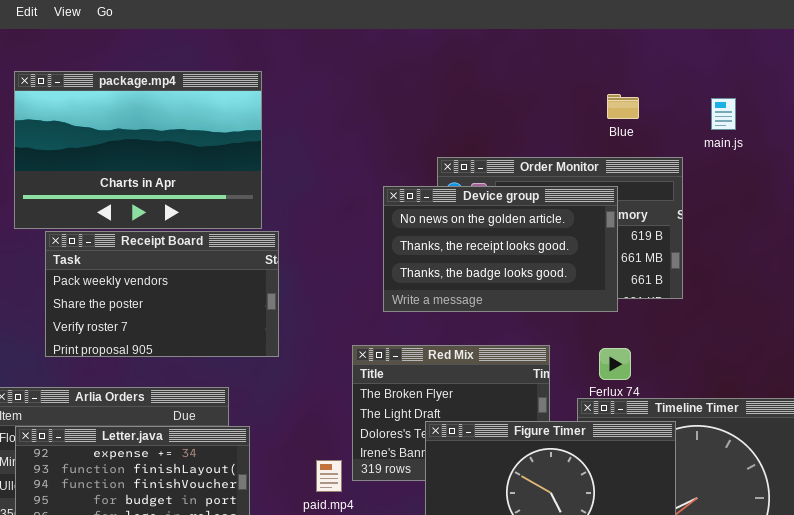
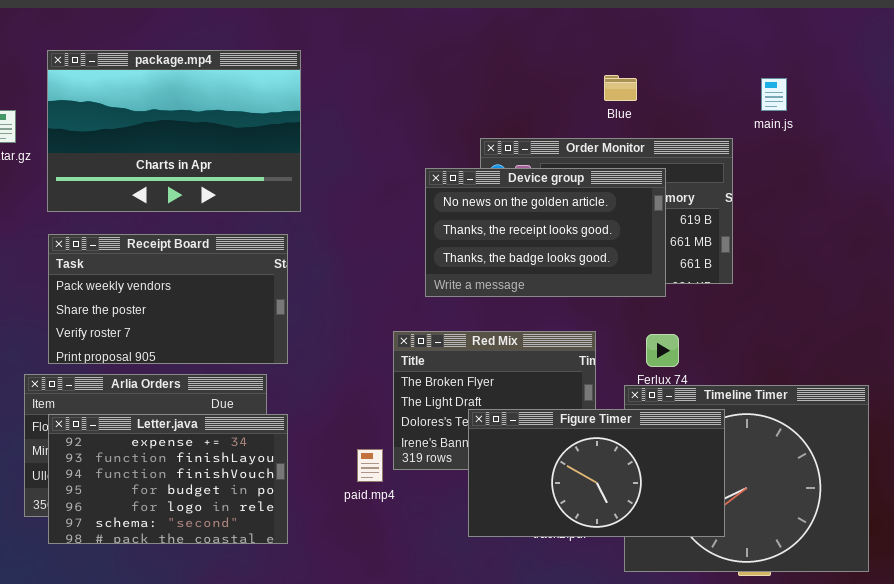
Blue: [607,94,639,119] -> [604,75,637,101], moved
Receipt Board: [45,231,279,357] -> [48,234,288,364], moved

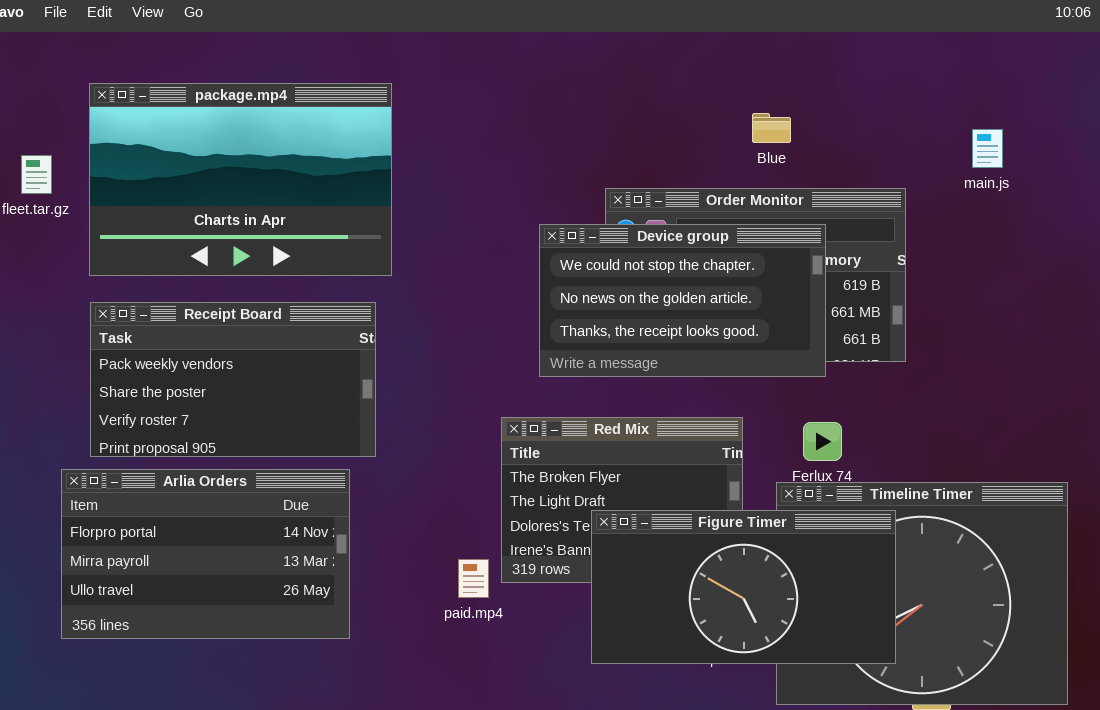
main.js: [761,78,787,111] -> [972,129,1003,168], moved
Device group: [425,168,666,297] -> [539,224,826,377], scrolled up 1 row
Letter.java: [48,414,288,544] -> none, closed

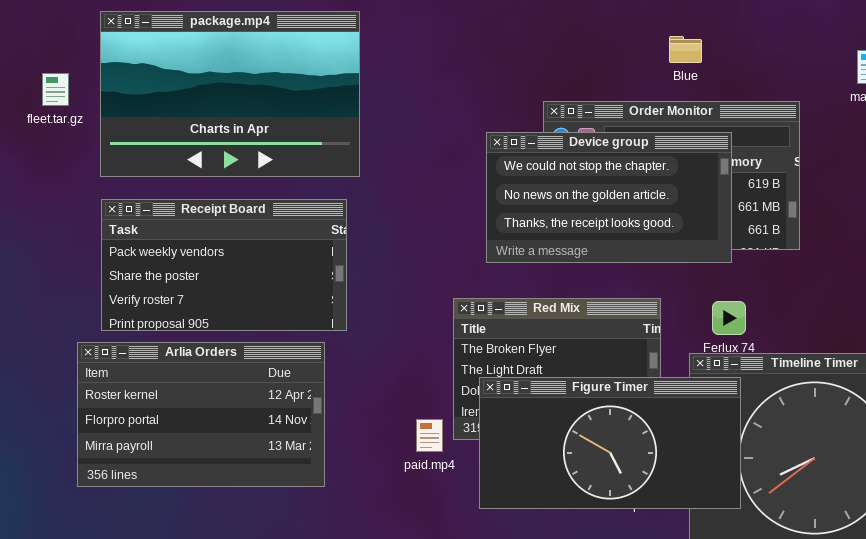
Arlia Orders: [61,469,350,639] -> [77,342,325,487], scrolled up 1 row
Figure Timer: [591,510,896,664] -> [479,377,741,509], moved

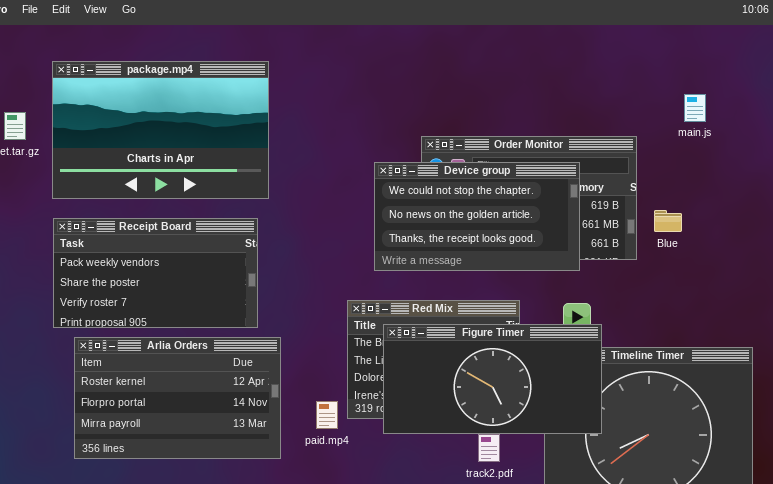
Blue: [669,36,702,63] -> [654,210,682,232], moved
Arlia Orders: [77,342,325,487] -> [74,337,281,459], moved
Figure Timer: [479,377,741,509] -> [383,324,602,434], moved

